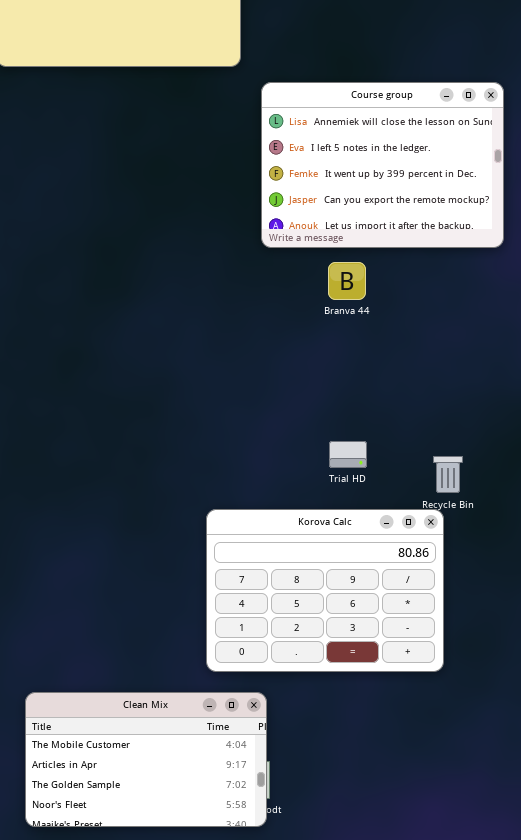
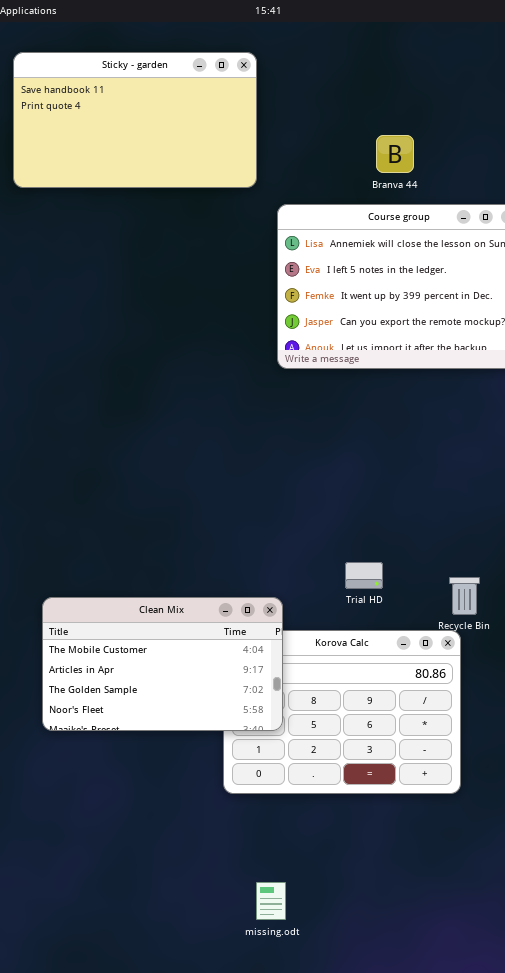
Branva 44: [328,262,366,300] -> [376,135,414,173], moved
Clean Mix: [25,692,267,827] -> [42,597,283,731], moved

